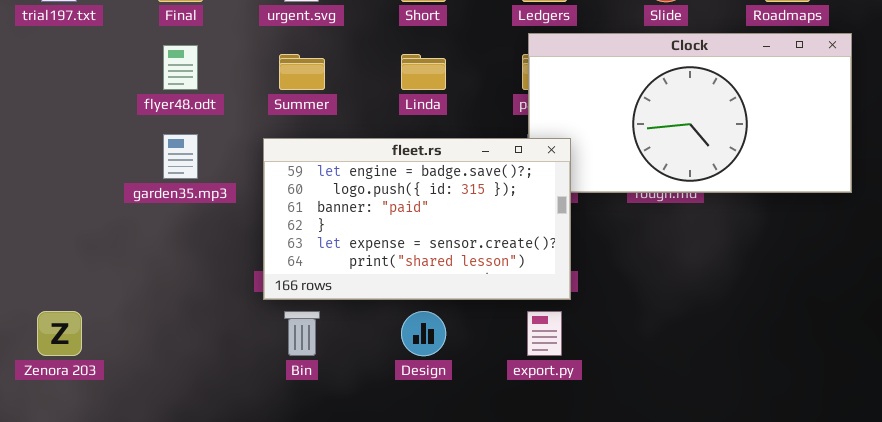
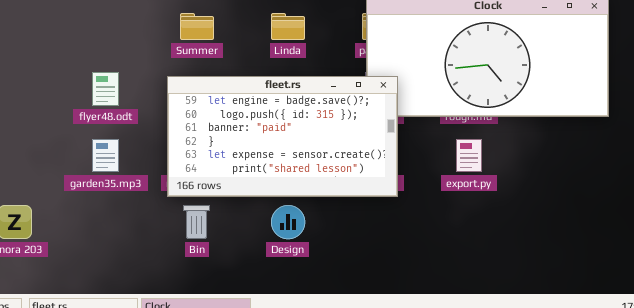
flyer48.odt: [163,45,198,90] -> [92,72,119,106], moved
garden35.mp3: [163,134,198,179] -> [92,139,119,172], moved
export.py: [527,311,562,356] -> [456,139,482,172], moved

